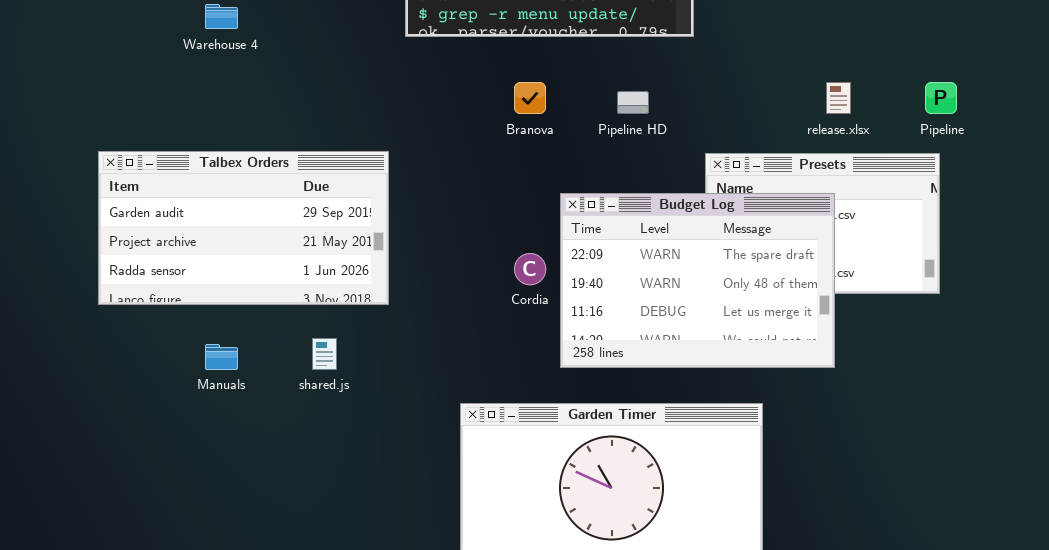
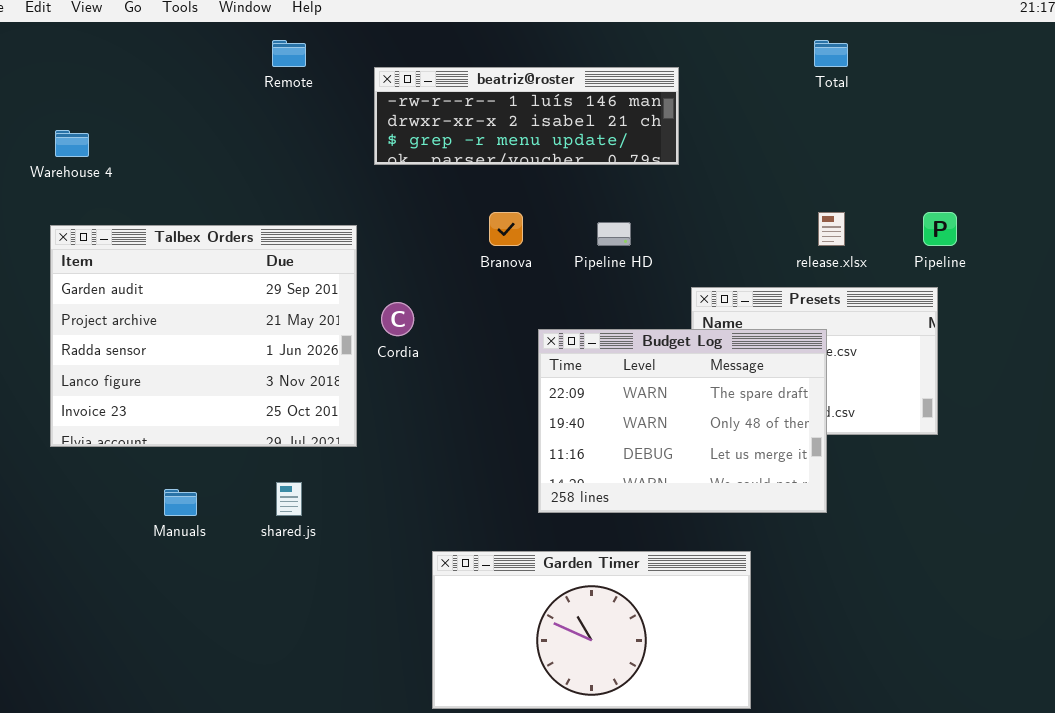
Warehouse 4: [205,4,238,29] -> [55,130,89,157], moved
Talbex Orders: [98,151,389,305] -> [50,225,357,447], resized
Cordia: [514,253,546,285] -> [381,302,414,336], moved

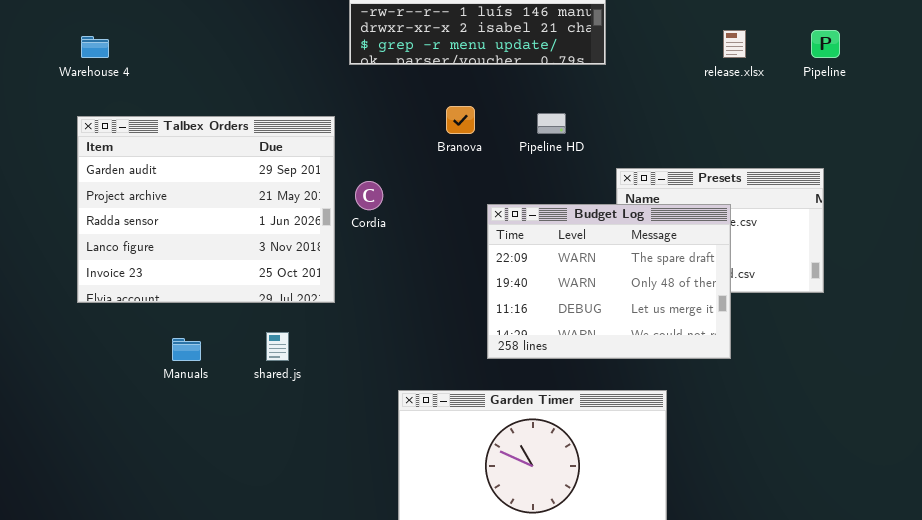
release.xlsx: [818,212,845,246] -> [723,30,746,58], moved
Pipeline: [923,212,957,246] -> [811,30,840,58], moved

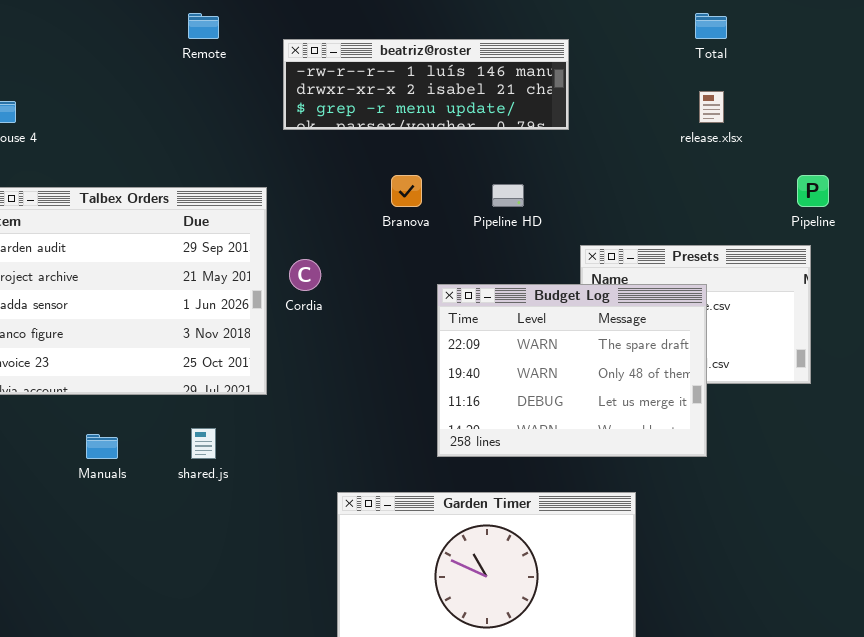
Pipeline: [811,30,840,58] -> [797,175,829,207], moved

